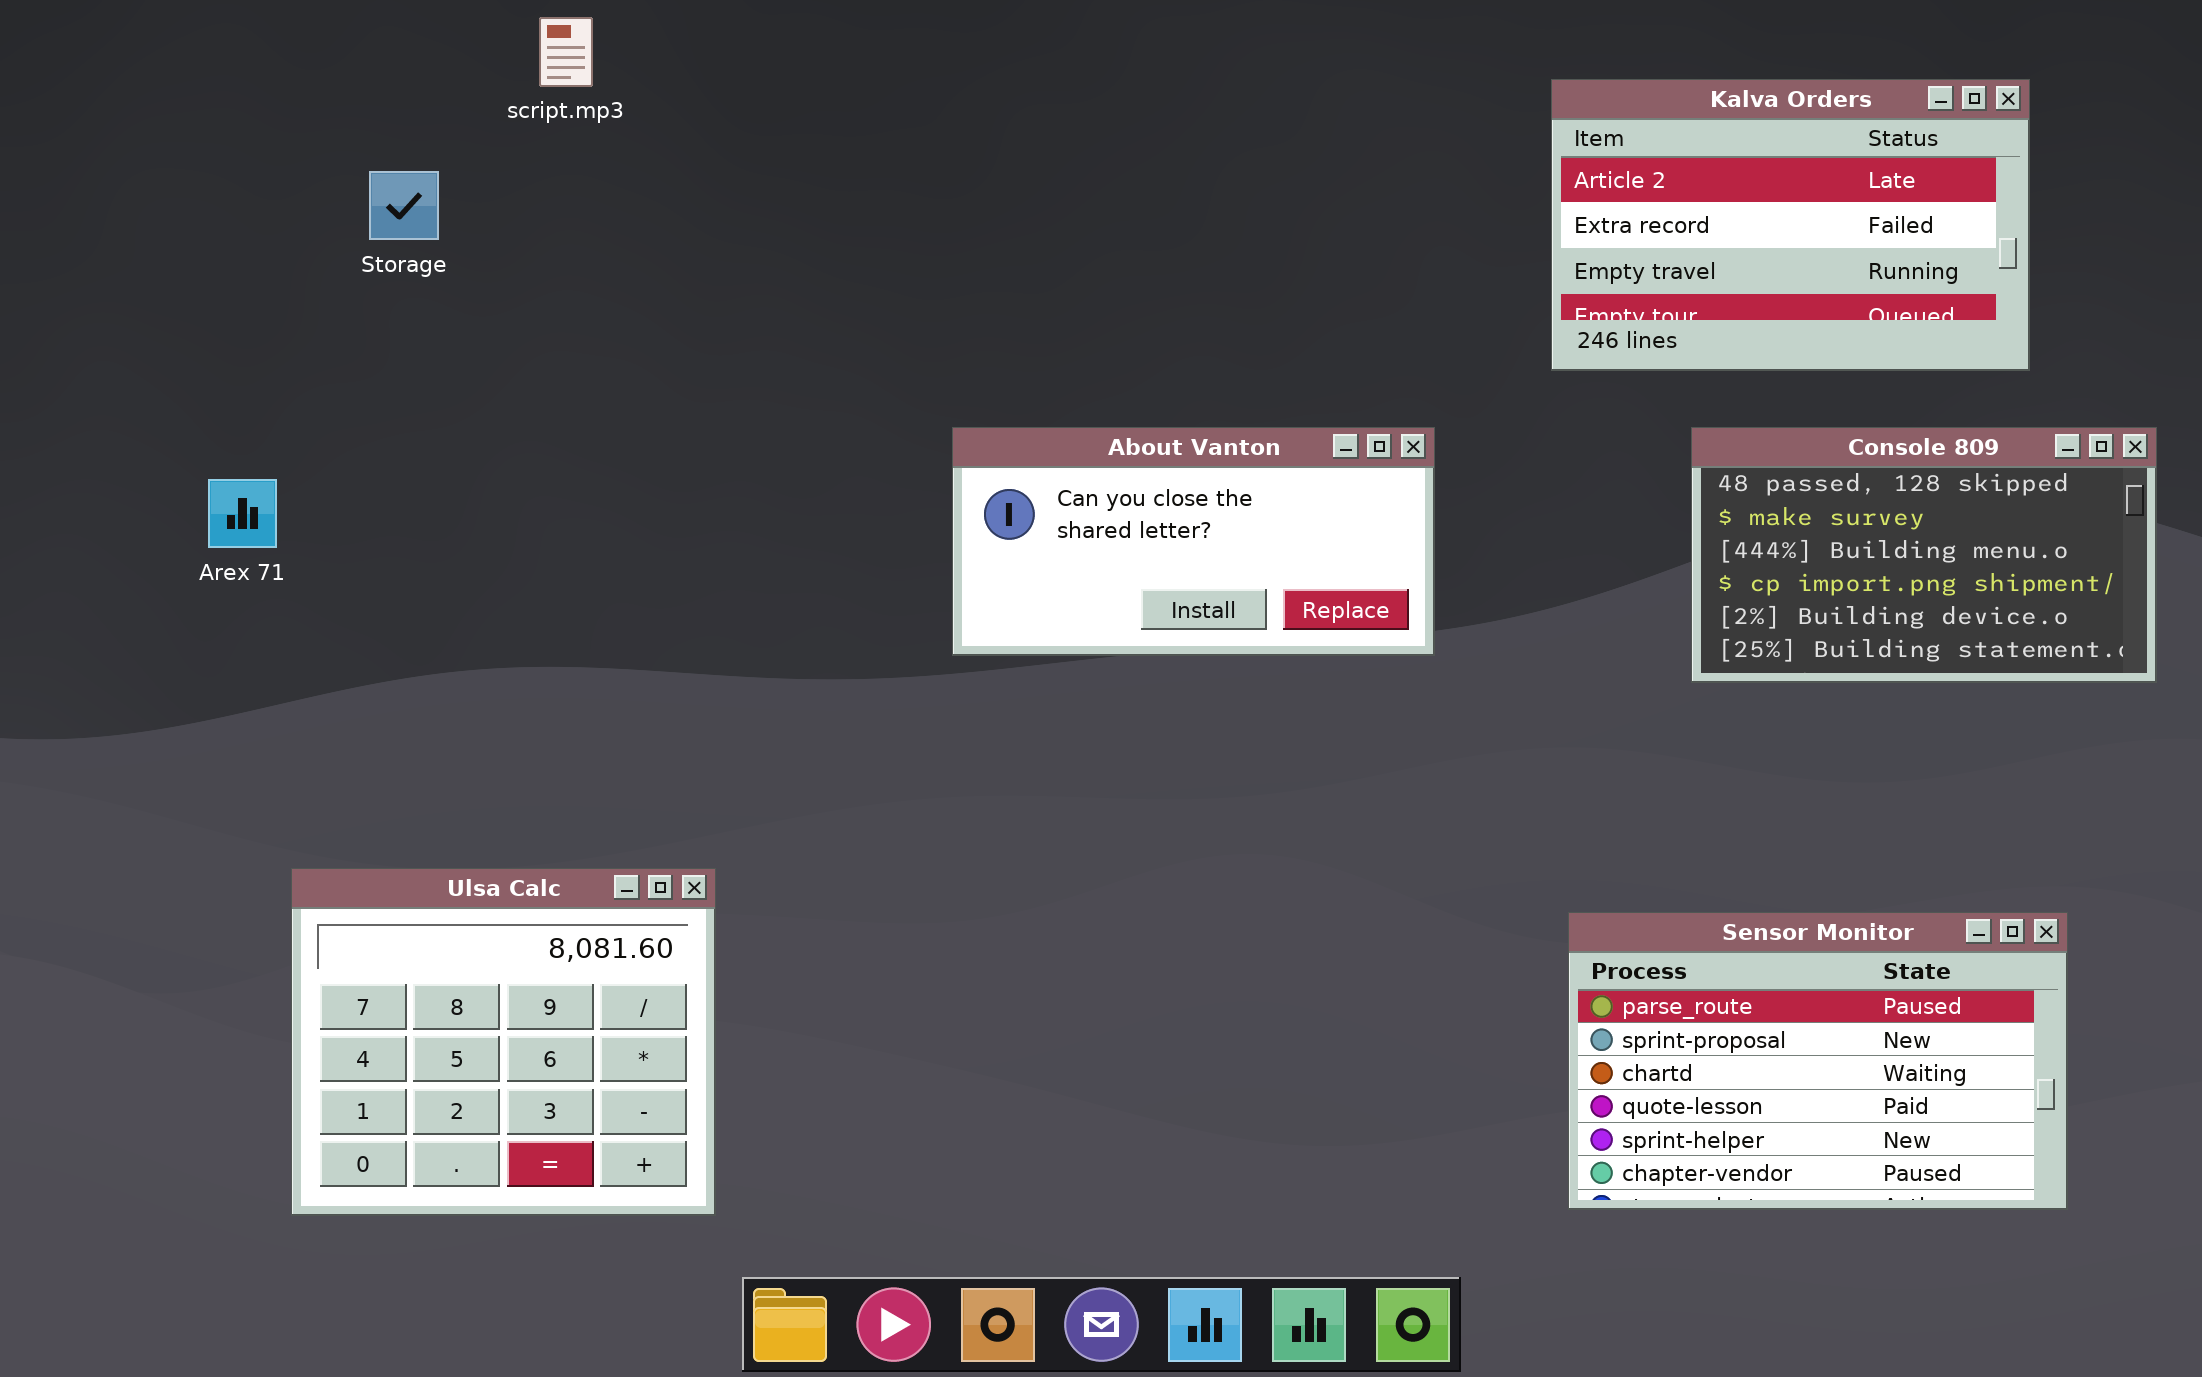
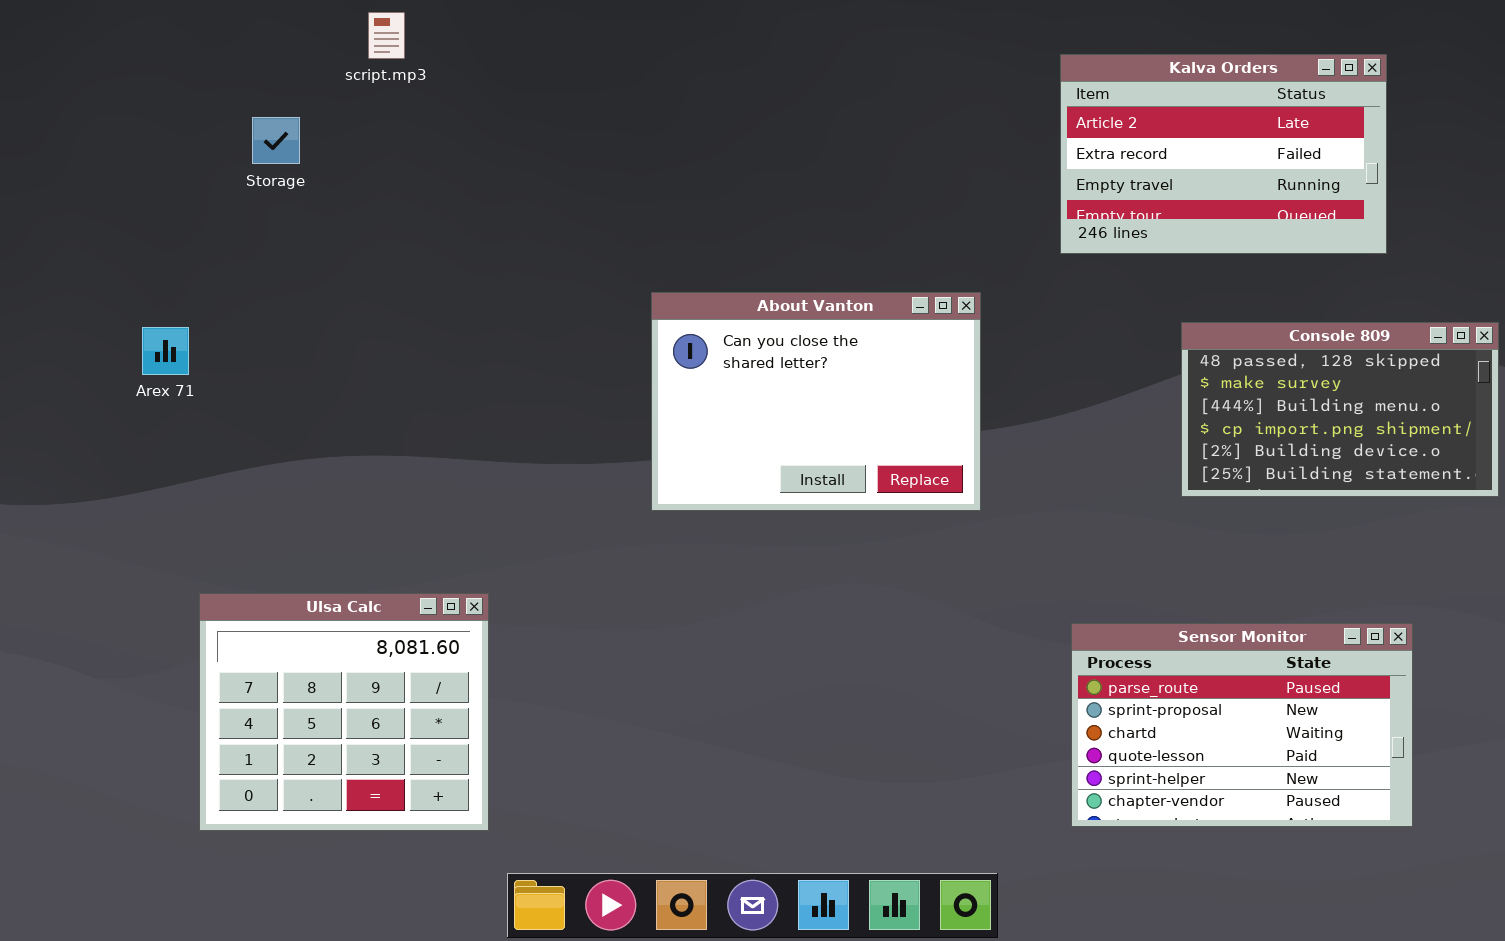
About Vanton: [952,427,1435,656] -> [651,292,981,511], resized
Console 809: [1691,427,2157,683] -> [1181,322,1499,497], moved

